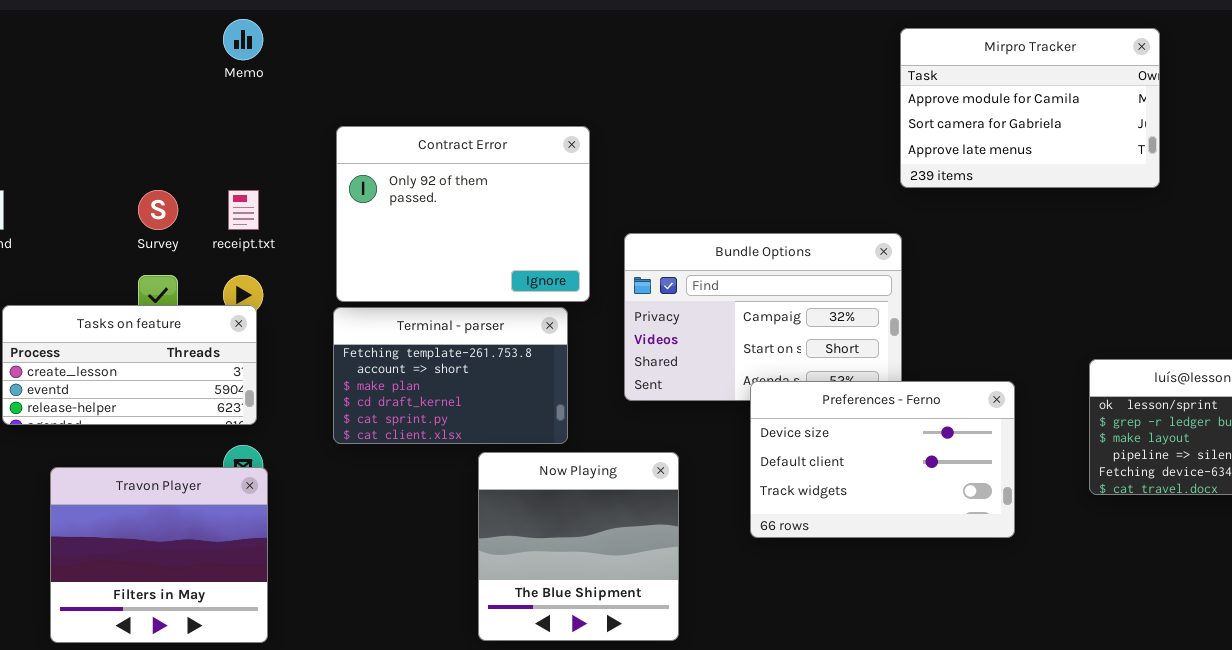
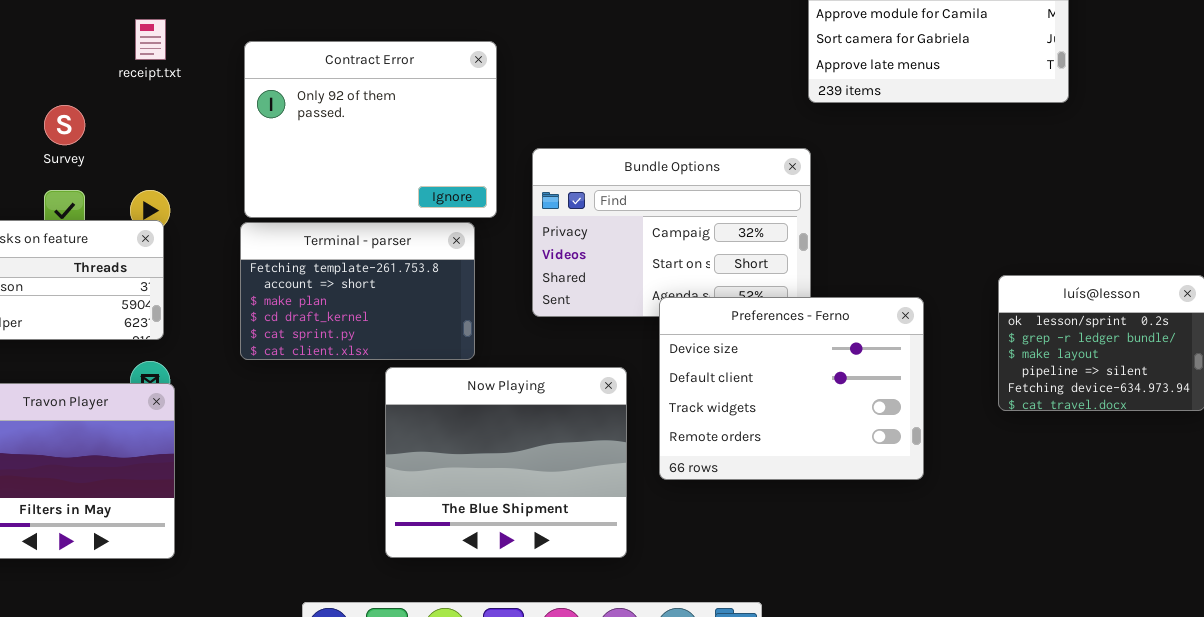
receipt.txt: [228,190,259,230] -> [135,19,166,60], moved
Preferences - Ferno: [750,381,1015,538] -> [659,297,924,480], resized
Now Playing: [478,452,679,641] -> [385,367,627,558], resized

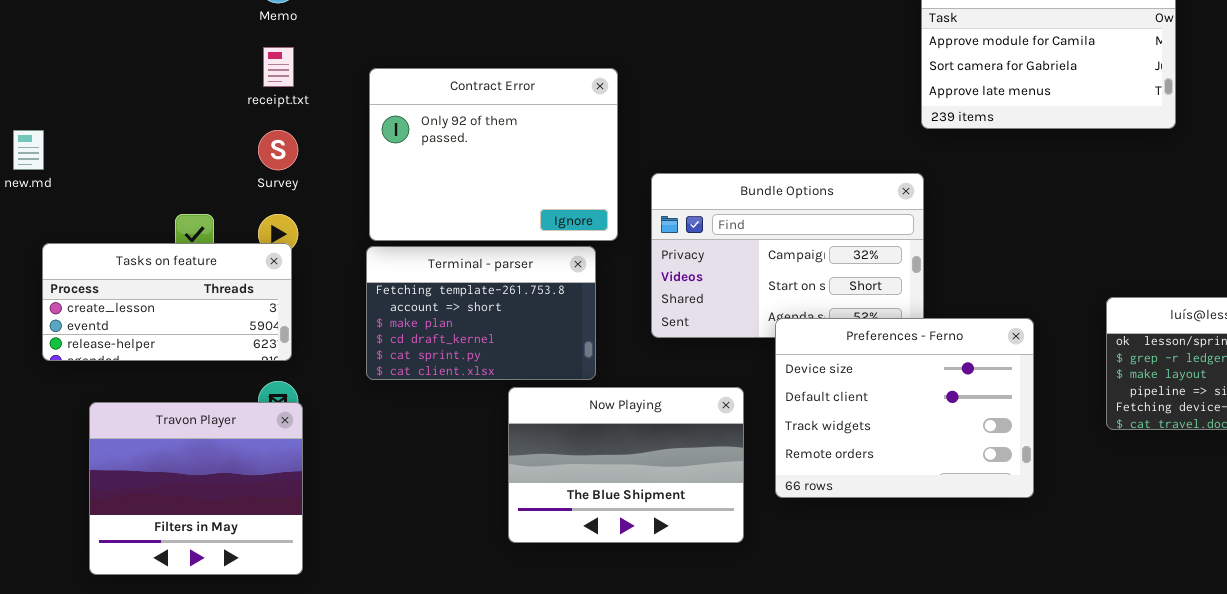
Survey: [44,105,85,145] -> [258,130,298,170], moved
Now Playing: [385,367,627,558] -> [508,387,744,543], resized

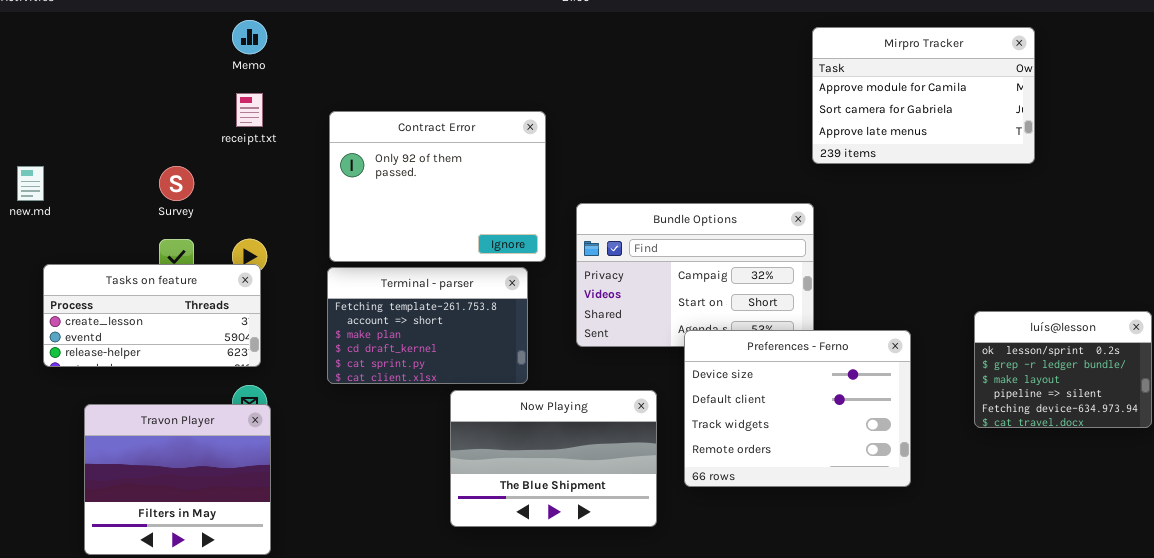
Survey: [258,130,298,170] -> [159,166,194,201], moved

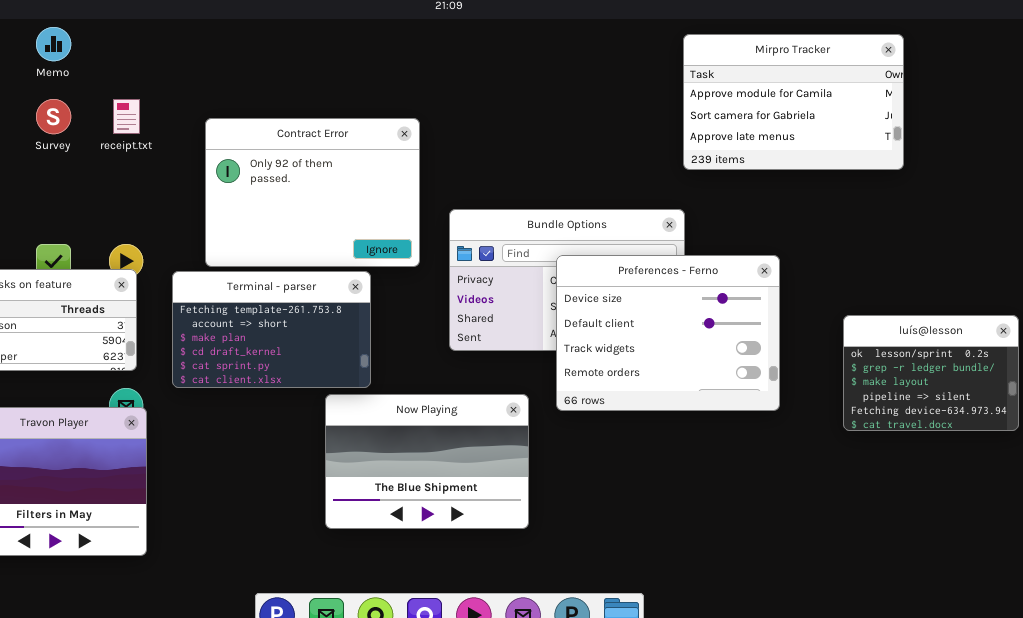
Memo: [232,20,267,54] -> [36,27,71,61], moved
Survey: [159,166,194,201] -> [36,99,71,134], moved
Terminal - parser: [327,267,528,384] -> [172,271,371,388], moved
Preferences - Ferno: [684,330,911,487] -> [556,255,780,411], moved

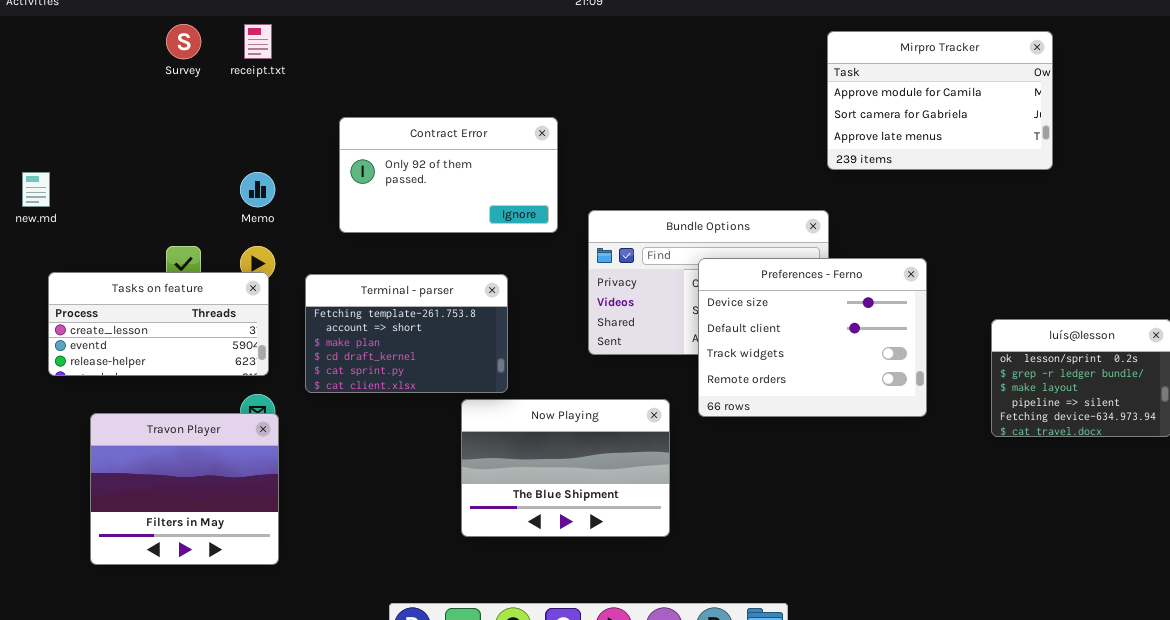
Memo: [36,27,71,61] -> [240,172,275,207], moved
Survey: [36,99,71,134] -> [166,24,201,59], moved
receipt.txt: [113,99,140,134] -> [244,24,272,59], moved
Contract Error: [205,118,420,267] -> [339,117,558,233], resized

